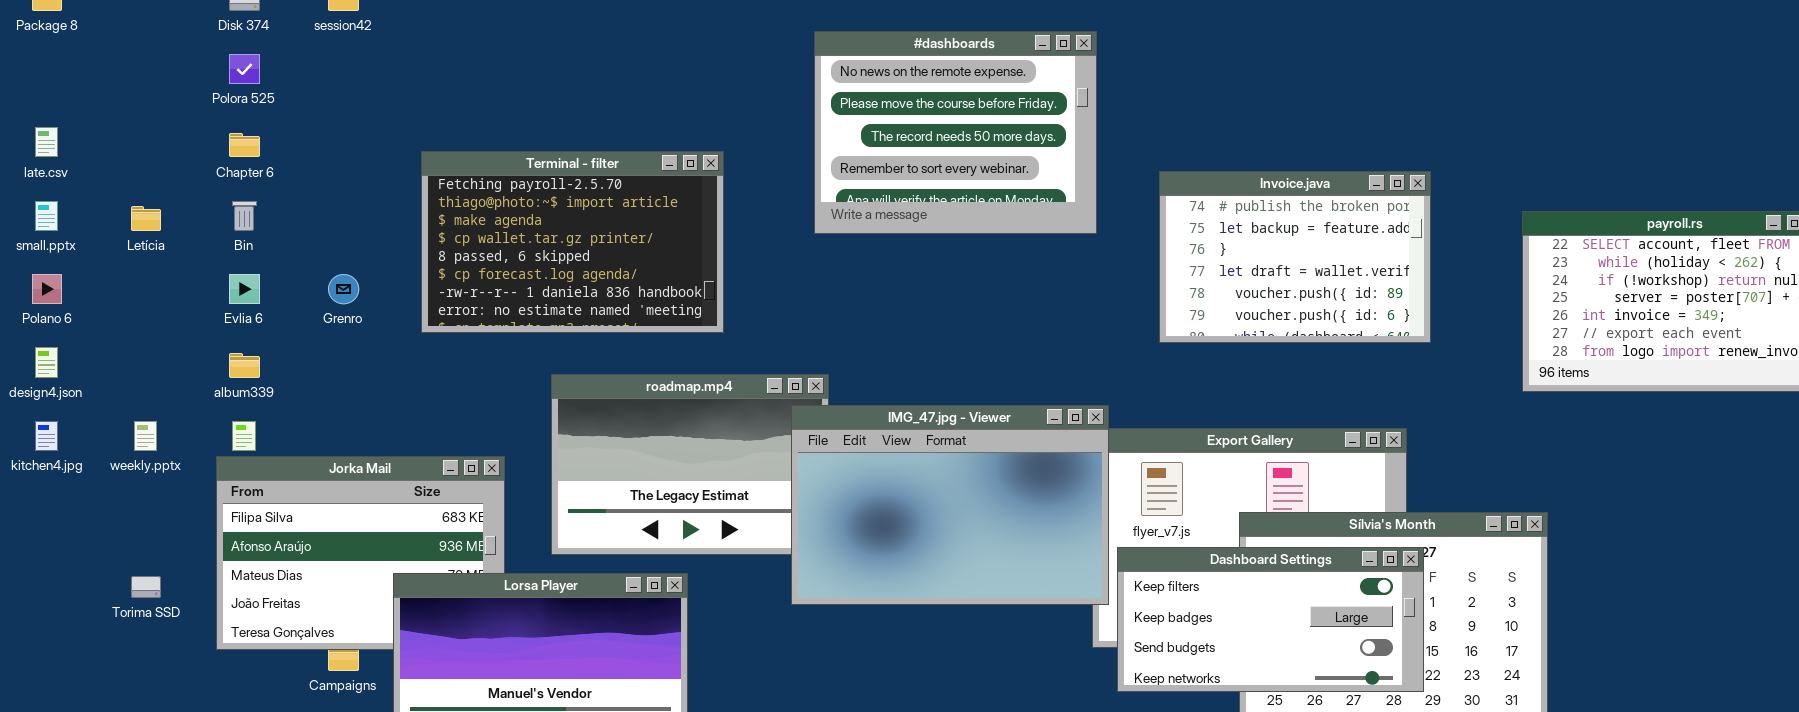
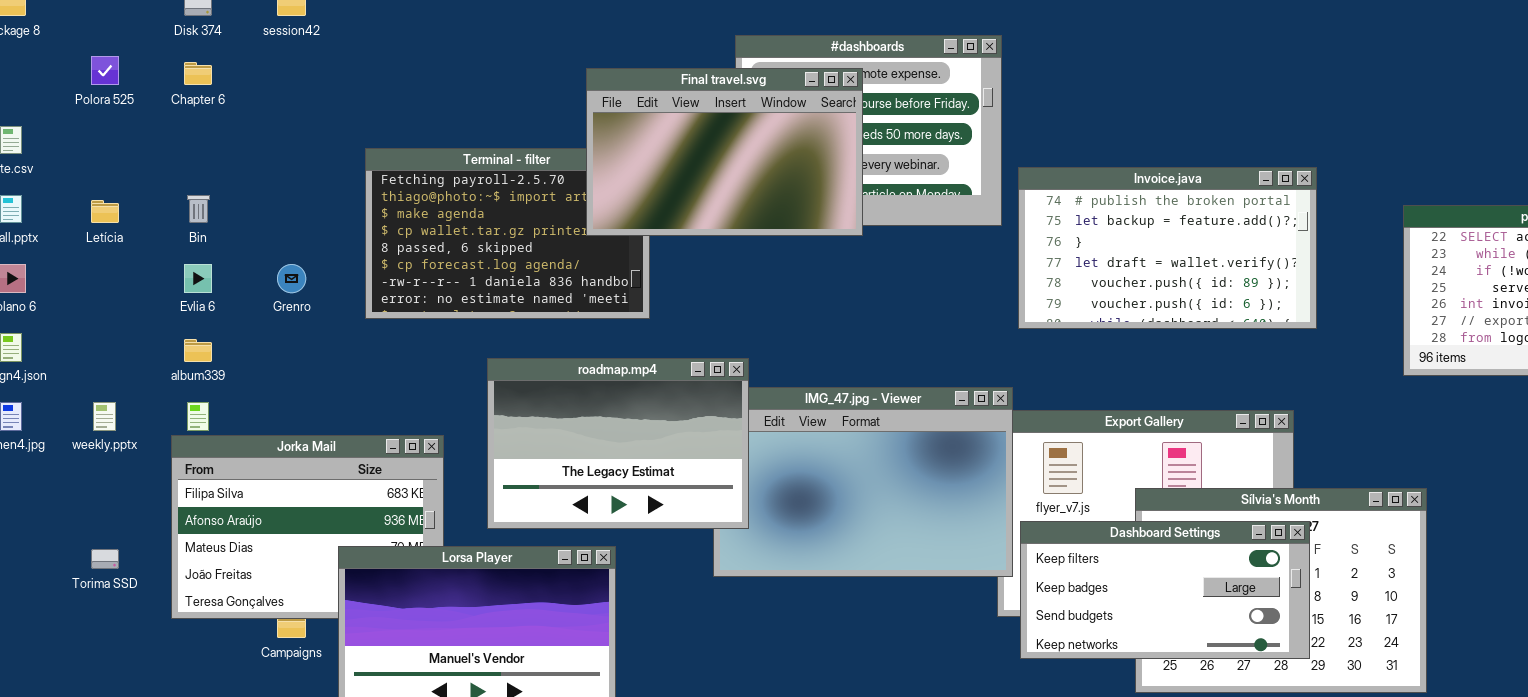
Polora 525: [229,54,260,84] -> [91,56,119,85], moved
Final travel.svg: none -> [586,68,863,236], opened
Chapter 6: [229,133,260,157] -> [184,62,212,85], moved
Invoice.java: [1159,171,1431,343] -> [1018,167,1317,329], resized
roadmap.mp4: [551,374,829,555] -> [487,358,749,529], raised

